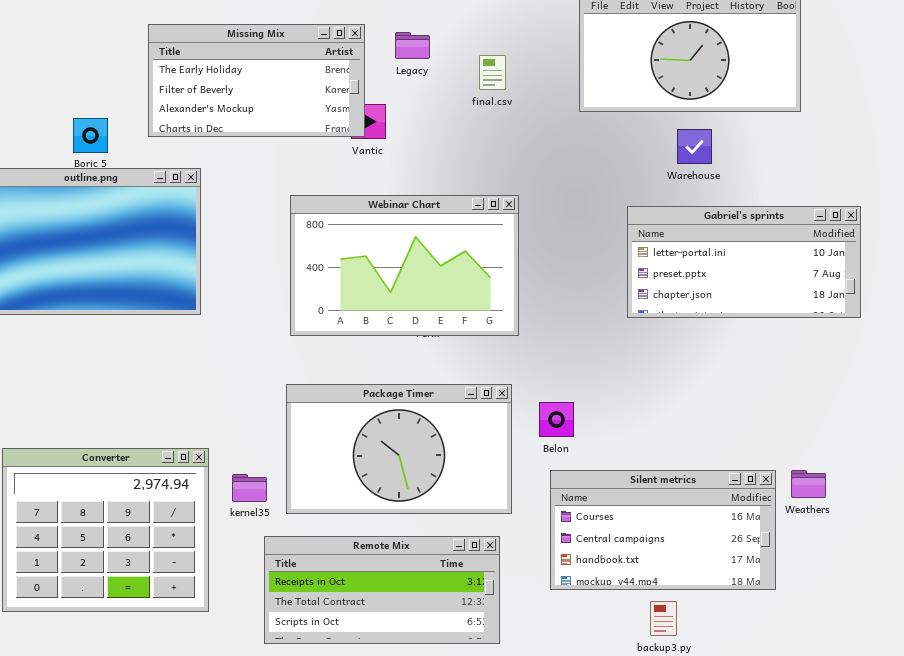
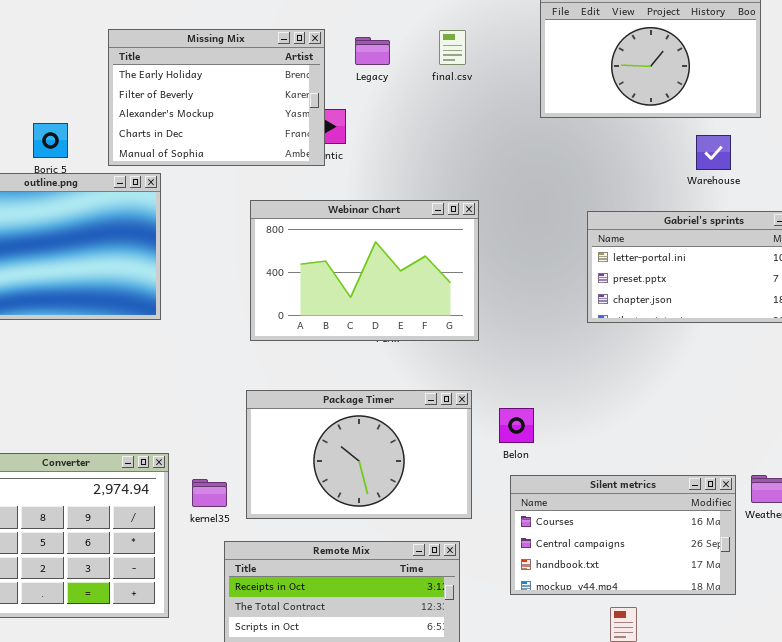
Missing Mix: [148,24,365,137] -> [108,29,325,166], resized
final.csv: [479,55,506,90] -> [439,30,466,65], moved
Warehouse: [677,129,712,164] -> [696,135,731,170], moved

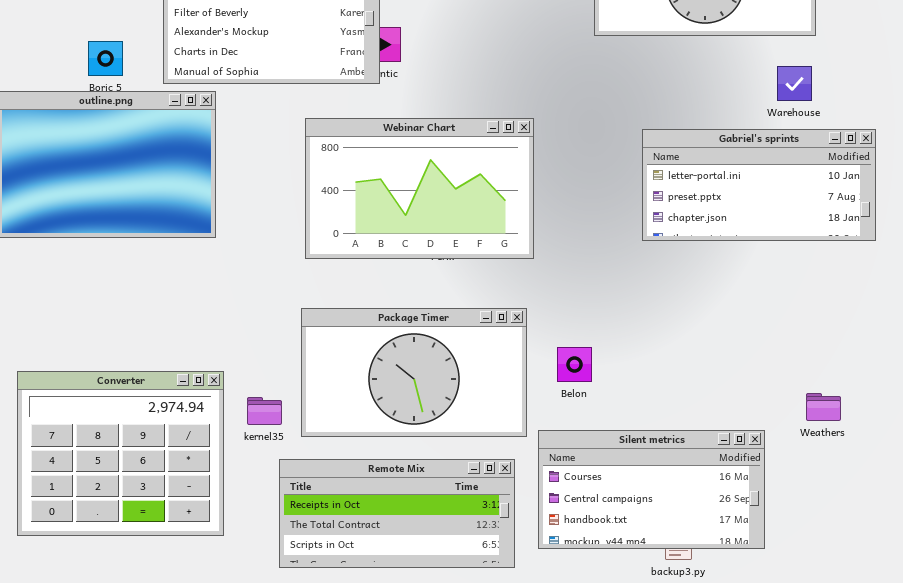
Warehouse: [696,135,731,170] -> [777,66,812,101], moved
Belon: [499,408,534,443] -> [557,347,592,382], moved
Silent metrics: [510,475,736,595] -> [538,430,765,549], moved

